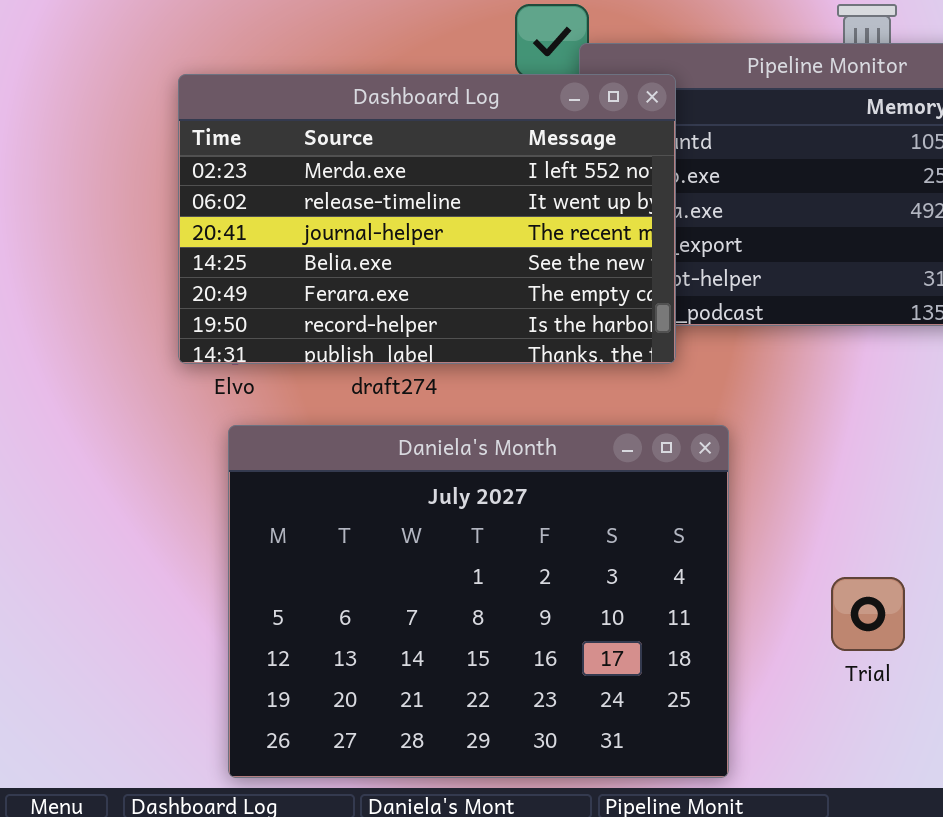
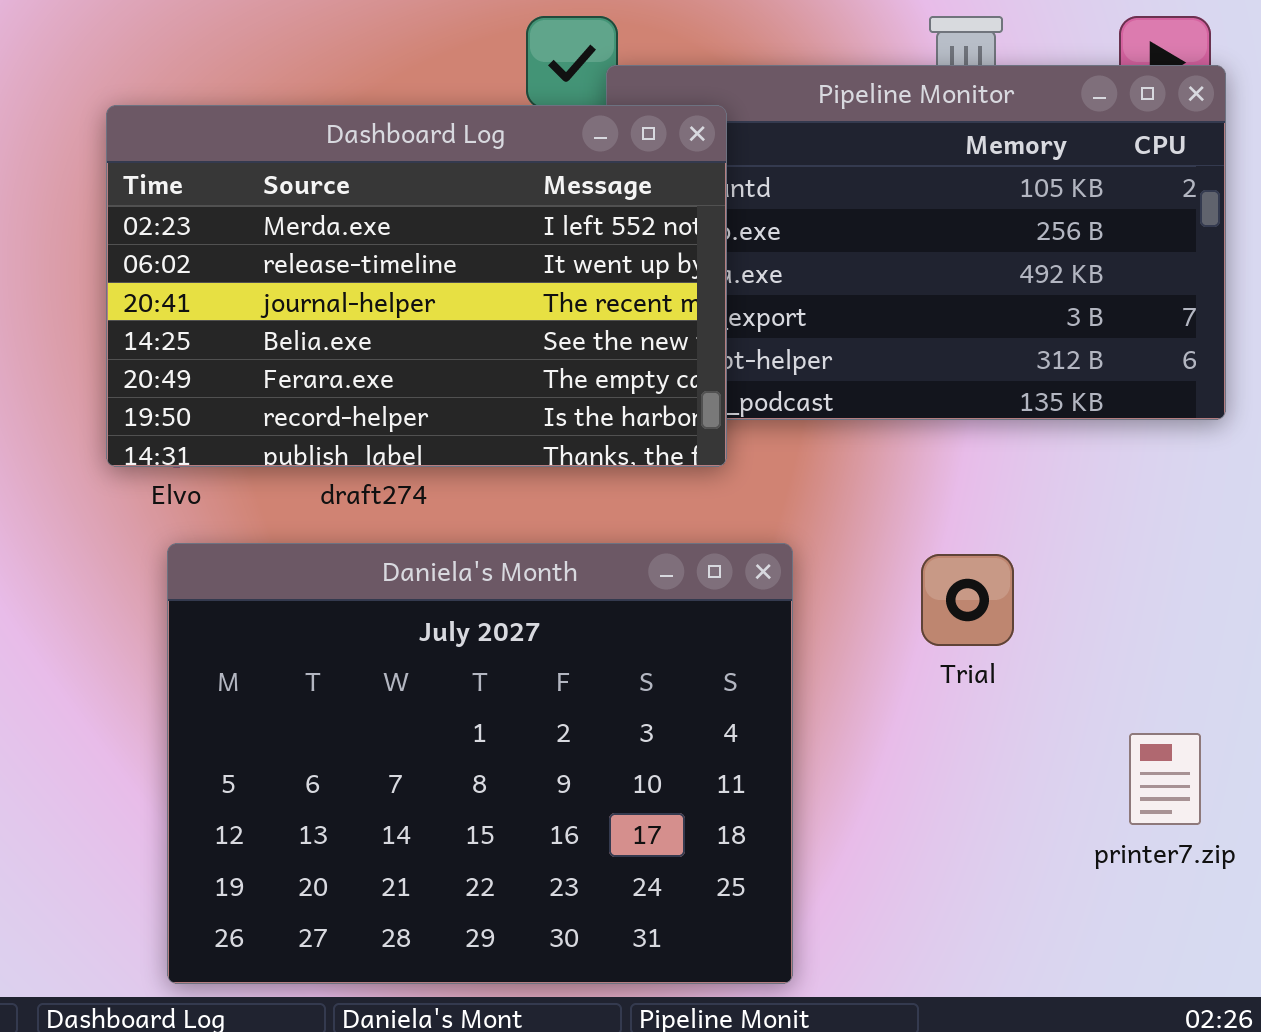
Trial: [831,577,905,651] -> [921,554,1014,646], moved

